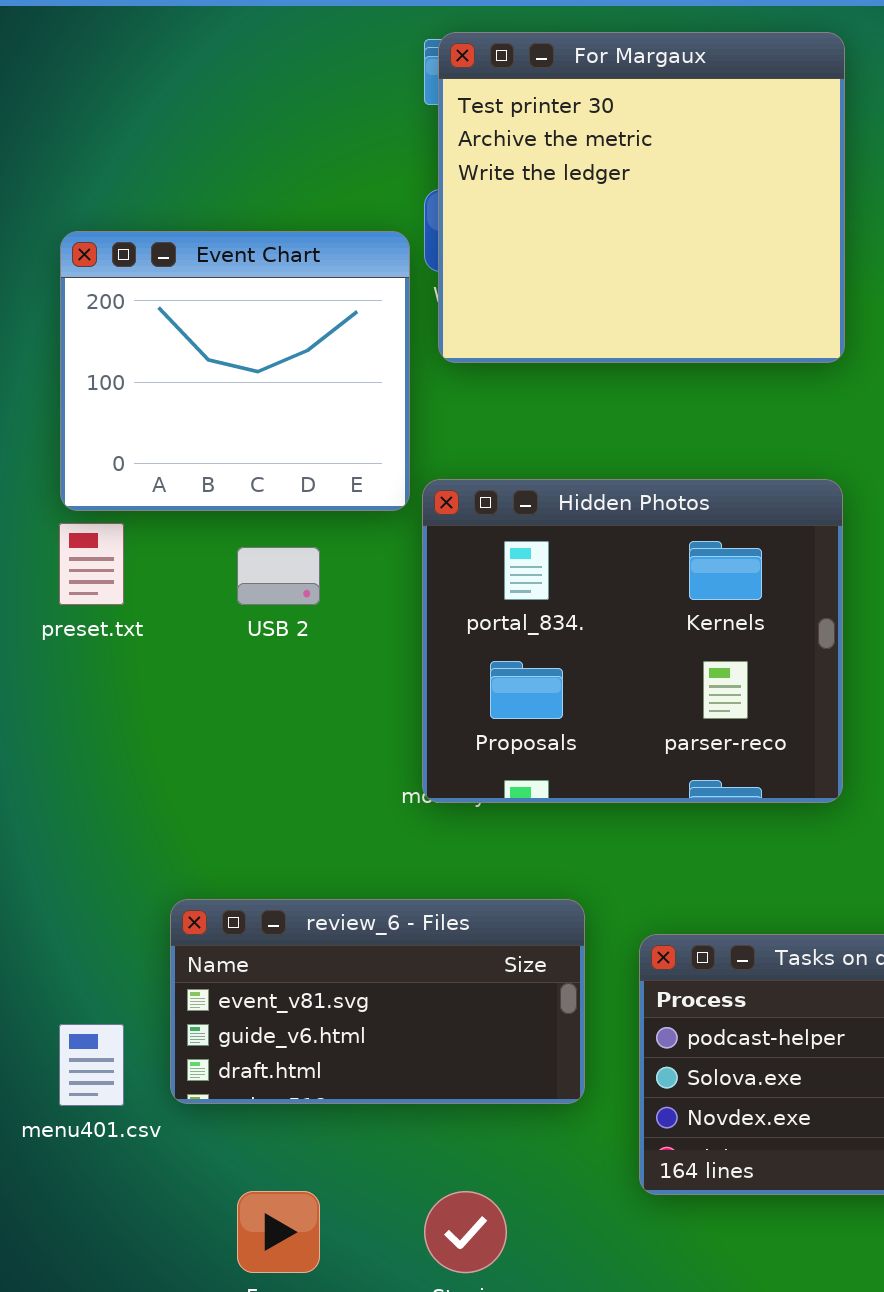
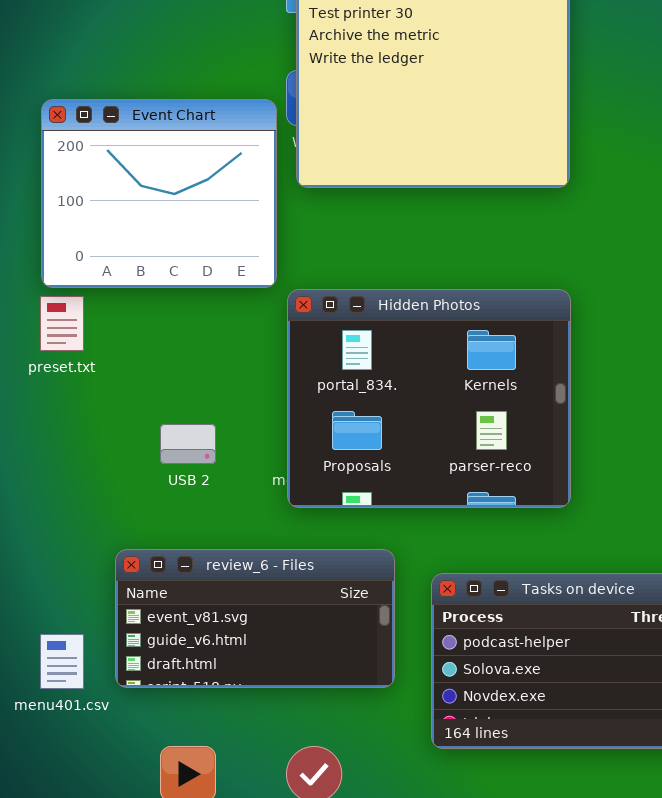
Hidden Photos: [422,479,843,803] -> [287,289,571,508], moved
USB 2: [237,547,320,605] -> [160,424,216,464], moved

